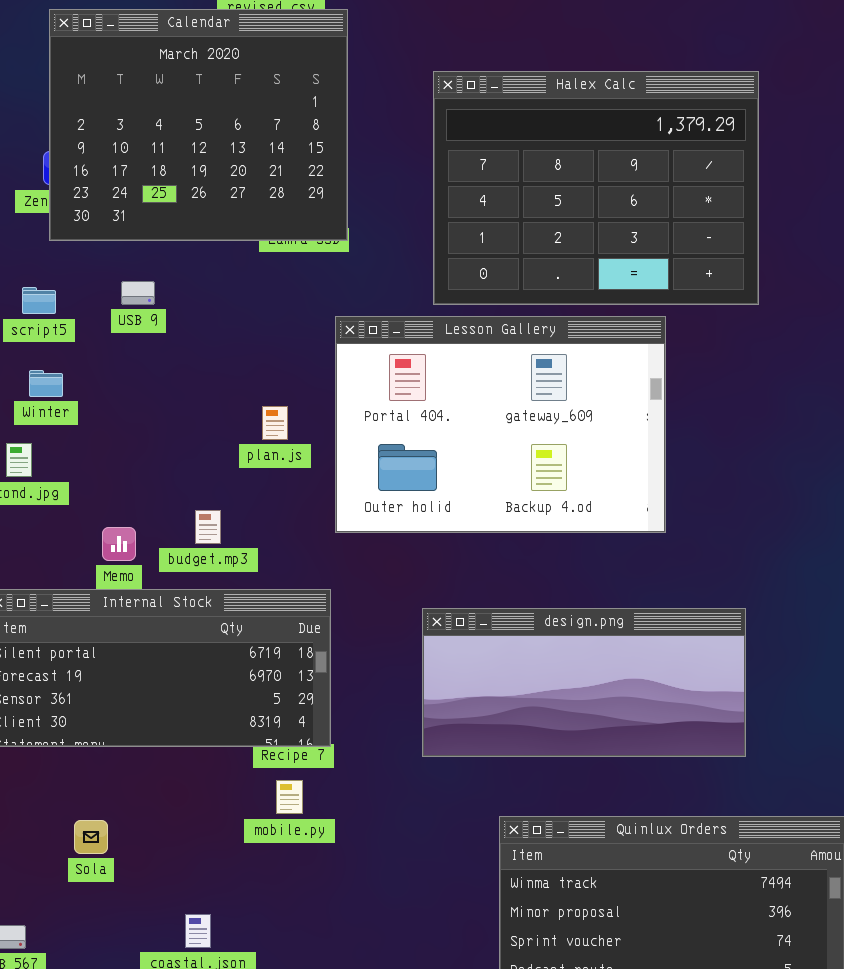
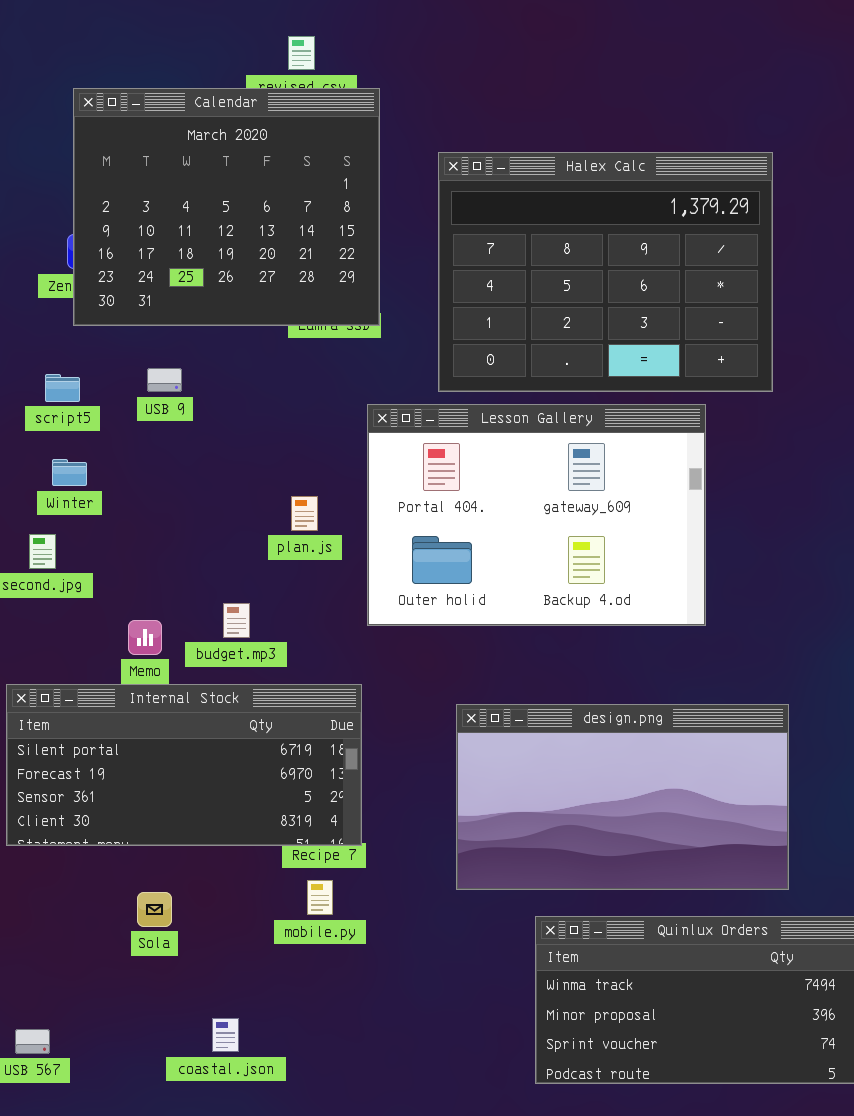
Halex Calc: [433,71,759,305] -> [438,152,773,392], moved
design.png: [422,608,746,757] -> [456,704,789,890], resized
Sola: [74,820,108,854] -> [137,892,172,927], moved

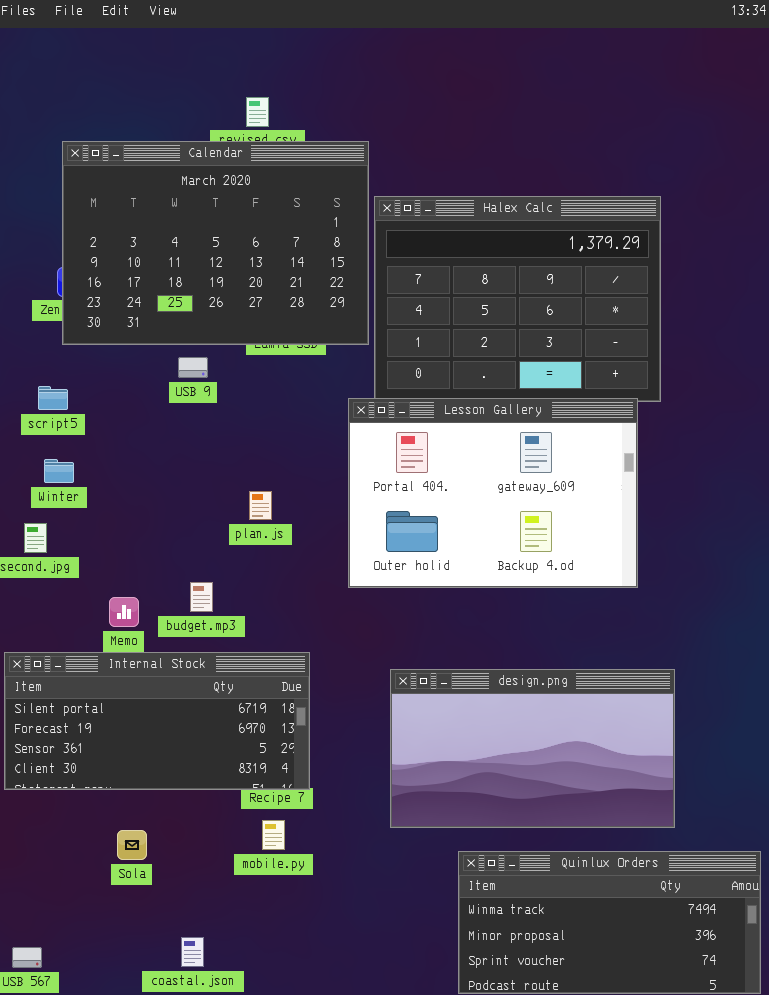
Calendar: [73,88,380,326] -> [62,141,369,345], resized
USB 9: [147,368,182,392] -> [178,357,208,378], moved
Lesson Gallery: [367,404,706,626] -> [348,398,638,588], moved

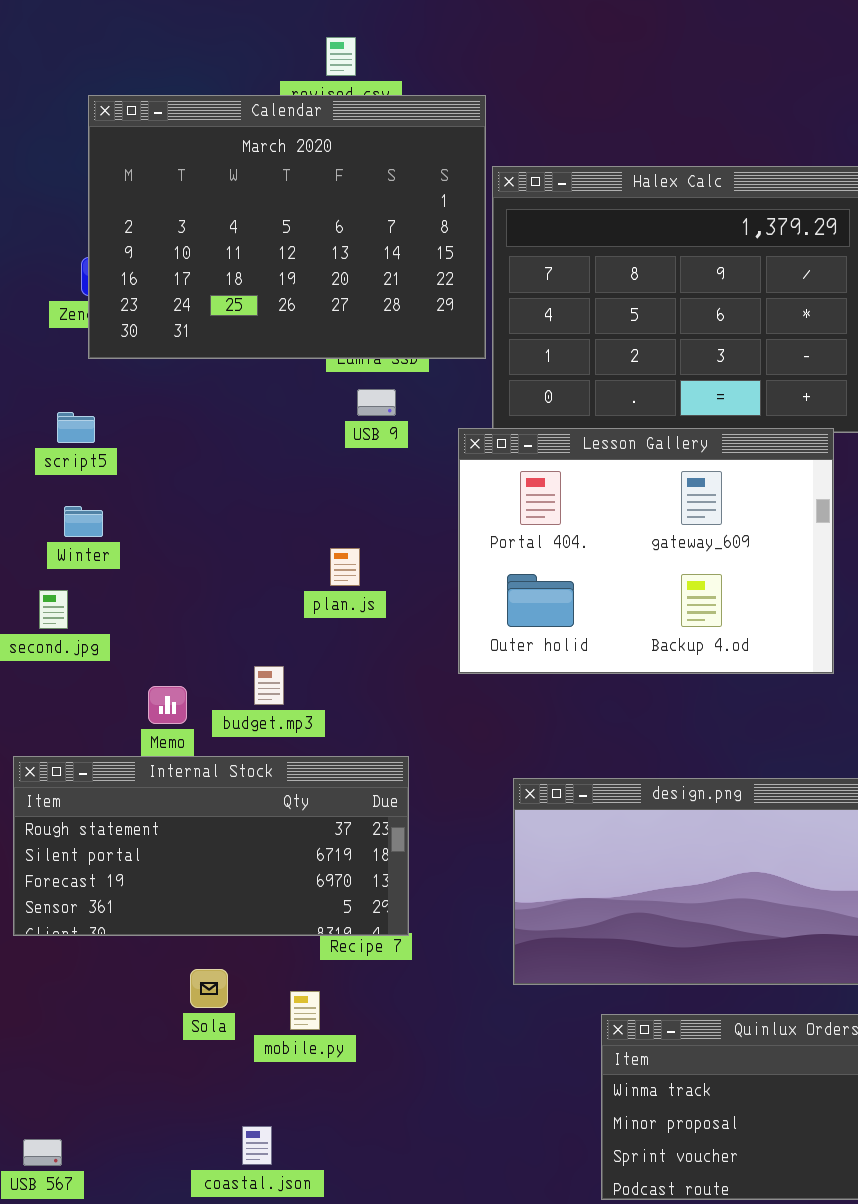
USB 9: [178,357,208,378] -> [357,389,396,416], moved
Internal Stock: [4,652,310,790] -> [13,756,409,936], scrolled up 1 row
mobile.py: [262,820,285,850] -> [290,991,320,1030], moved
Sola: [117,830,147,860] -> [190,969,228,1008], moved

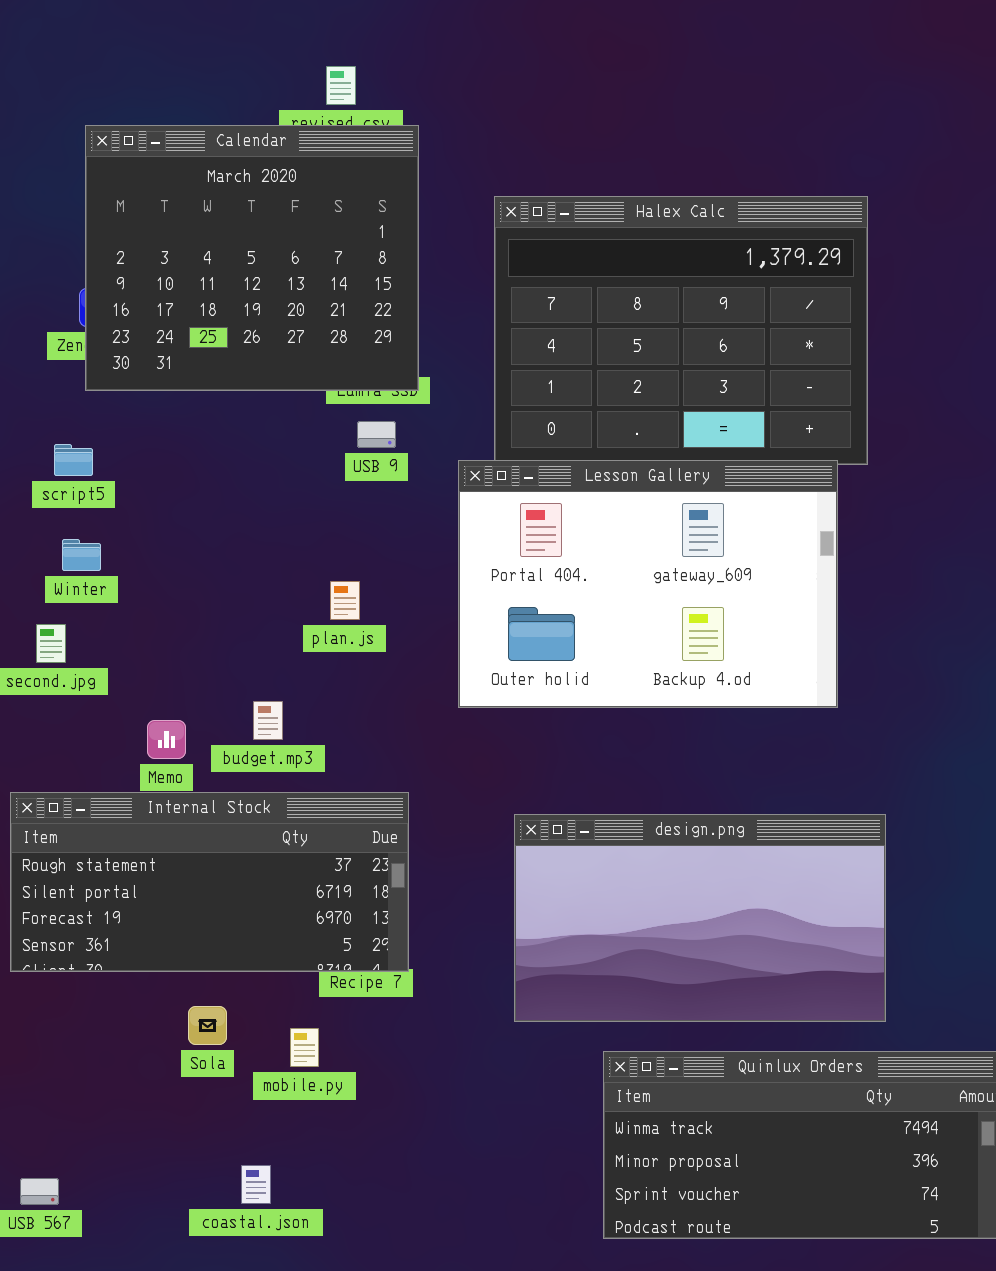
Calendar: [88,95,486,359] -> [85,125,419,391], resized

